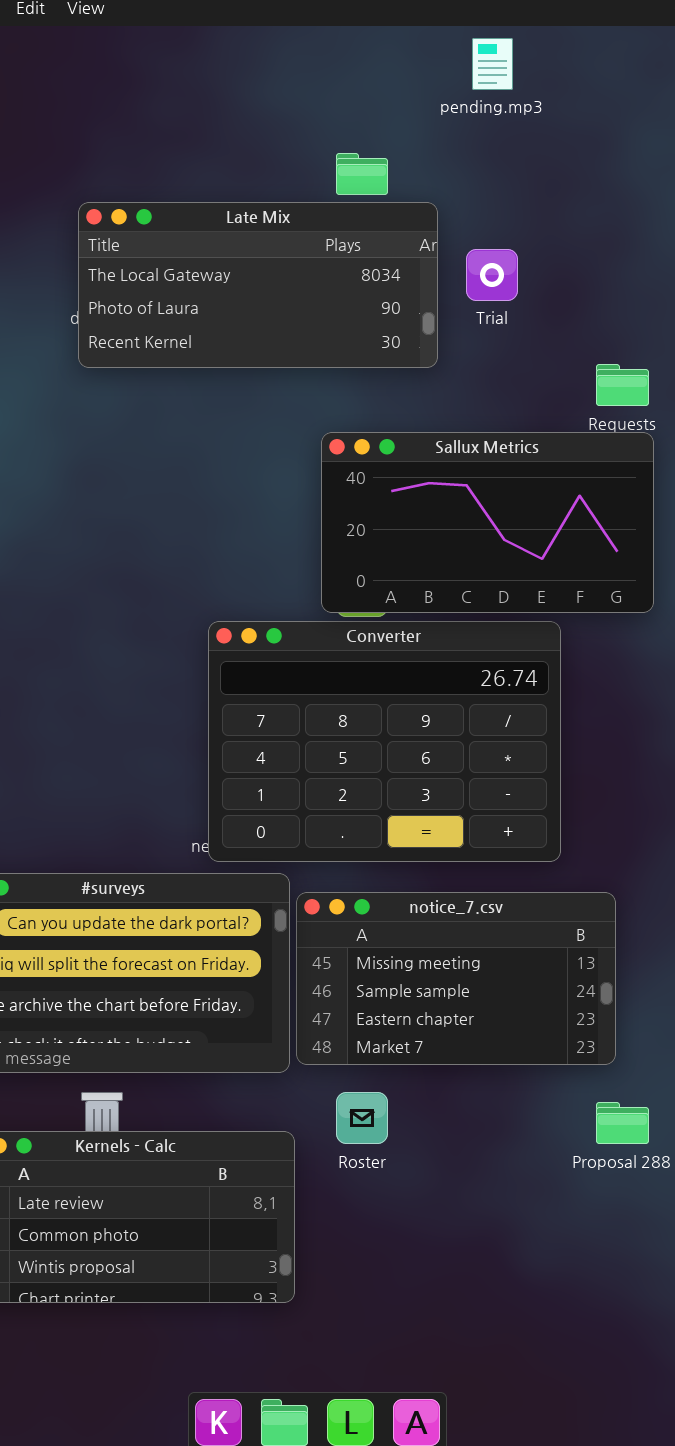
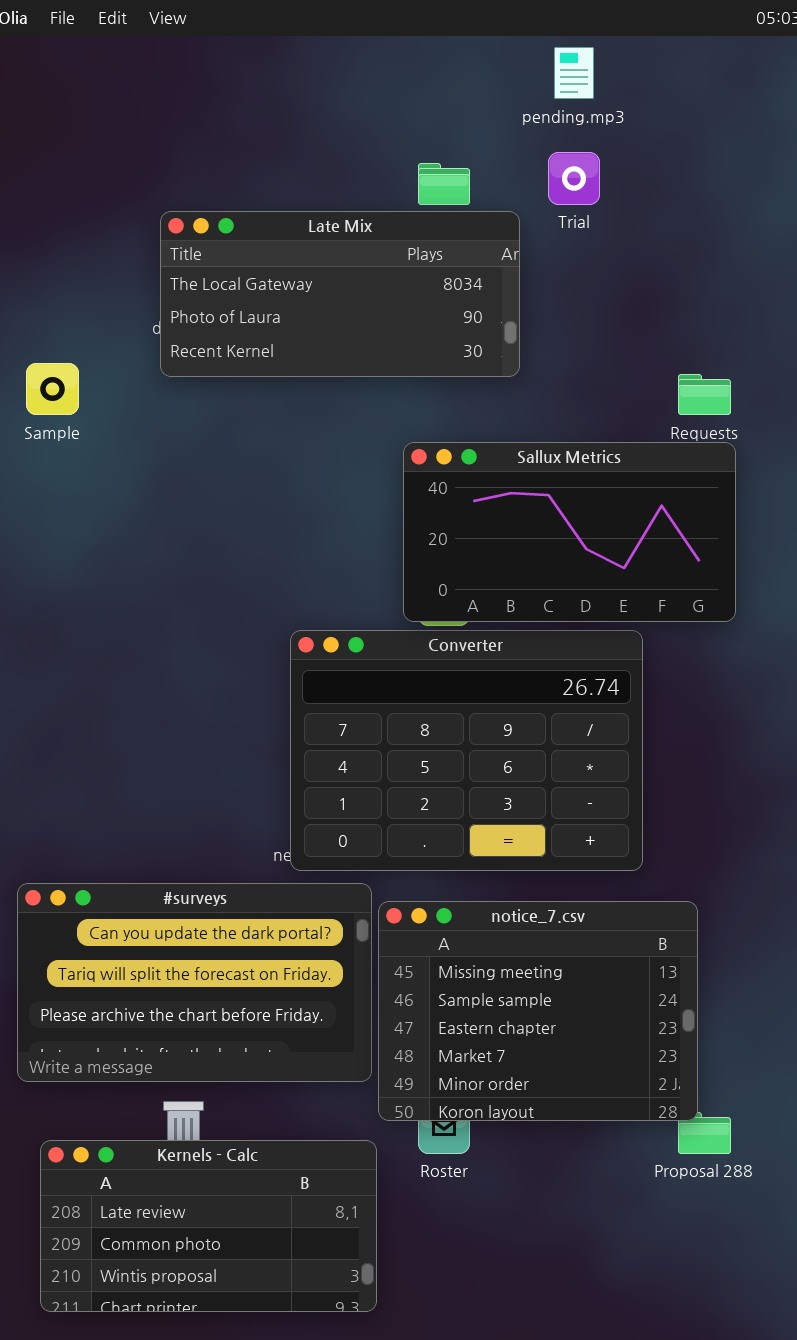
Trial: [466,249,518,301] -> [548,152,600,205], moved
notice_7.csv: [296,892,616,1065] -> [378,901,698,1121], resized

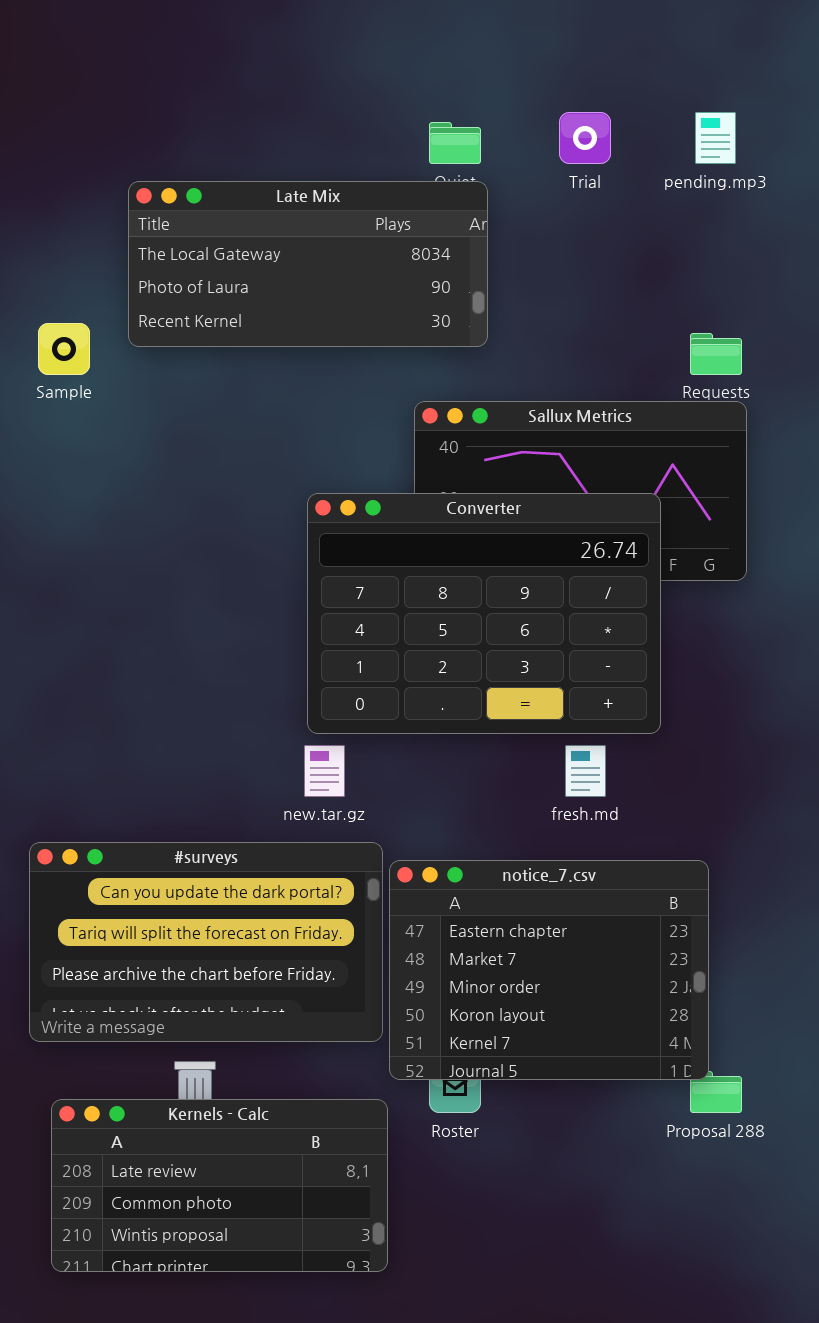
pending.mp3: [554,47,594,99] -> [695,112,736,164], moved
Late Mix: [160,211,520,377] -> [128,181,488,347], moved
Converter: [290,630,643,871] -> [307,493,661,734], moved
notice_7.csv: [378,901,698,1121] -> [389,860,709,1080], scrolled down 2 rows

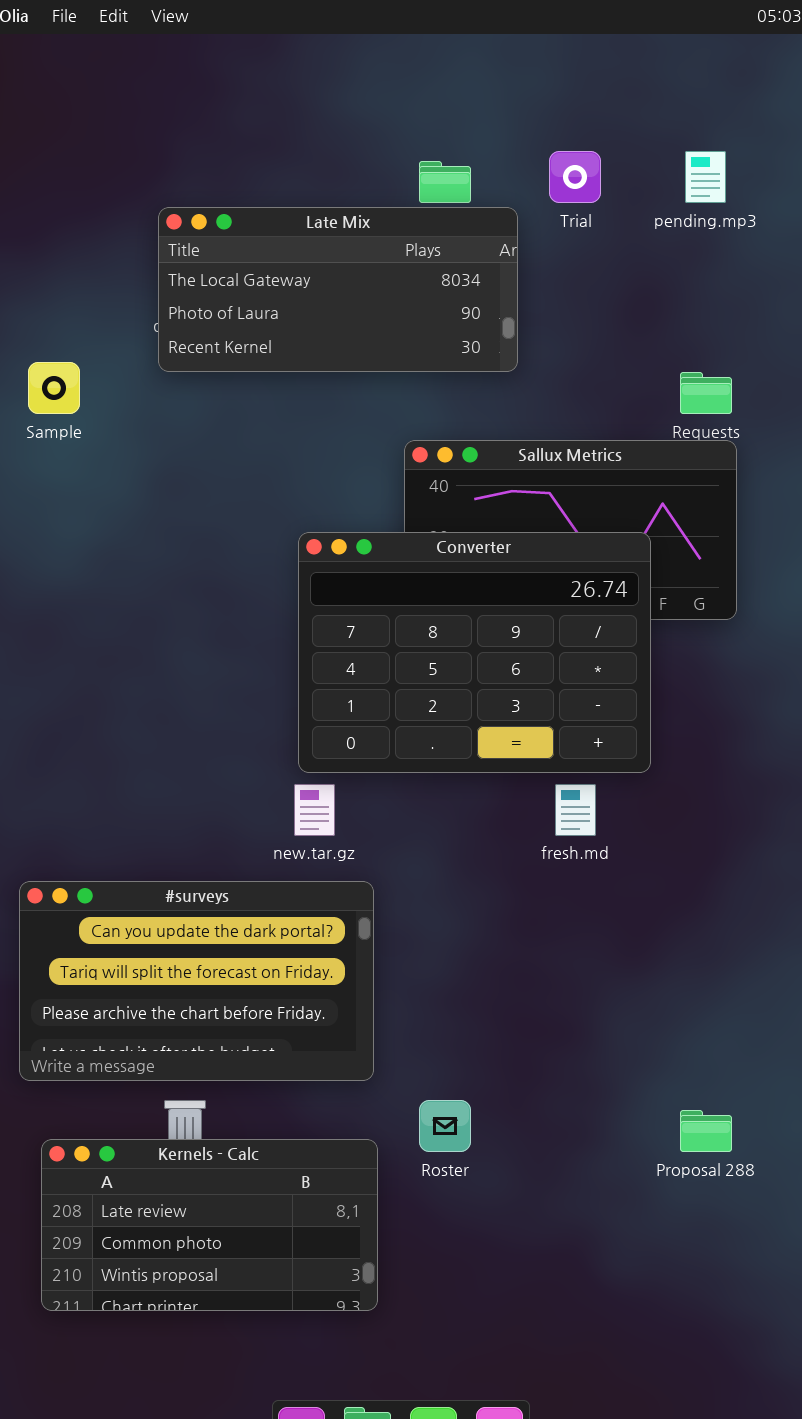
Late Mix: [128,181,488,347] -> [158,207,518,372], moved
notice_7.csv: [389,860,709,1080] -> none, closed

